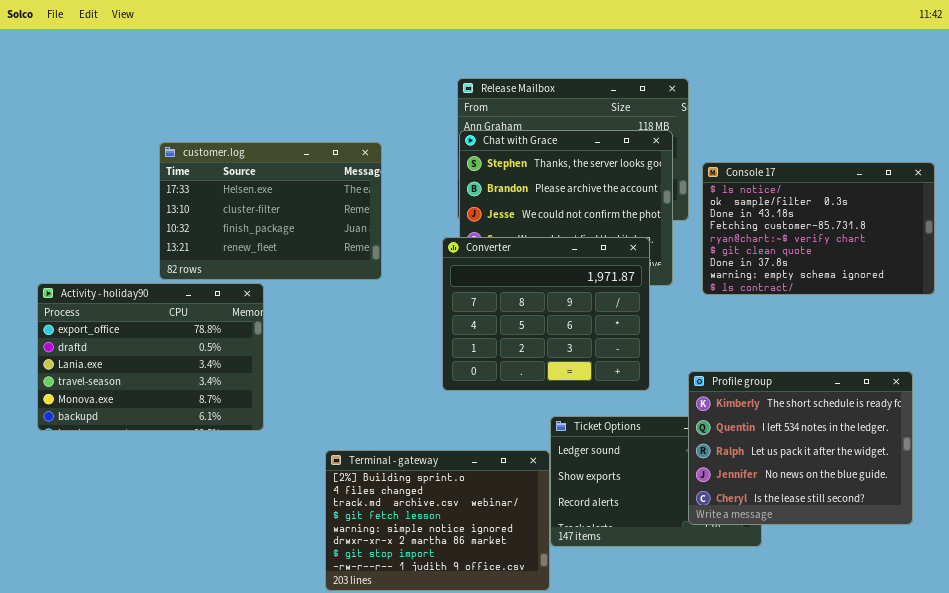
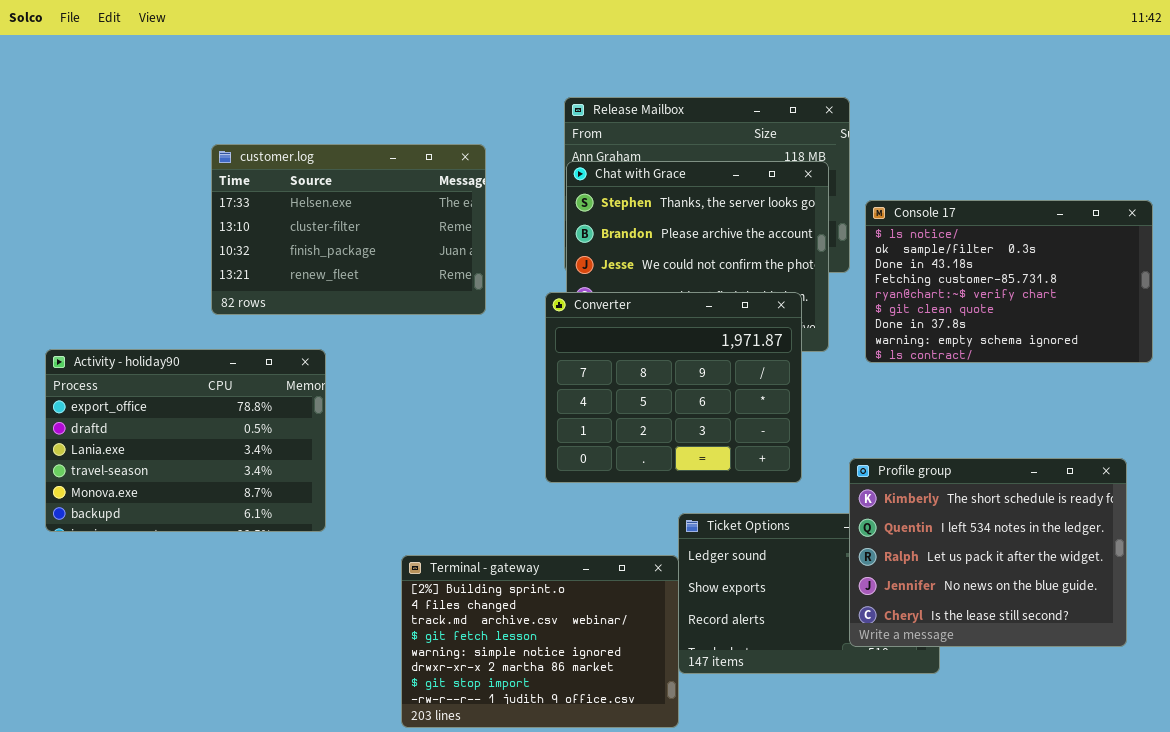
customer.log: [159,142,382,280] -> [211,144,486,315], moved

